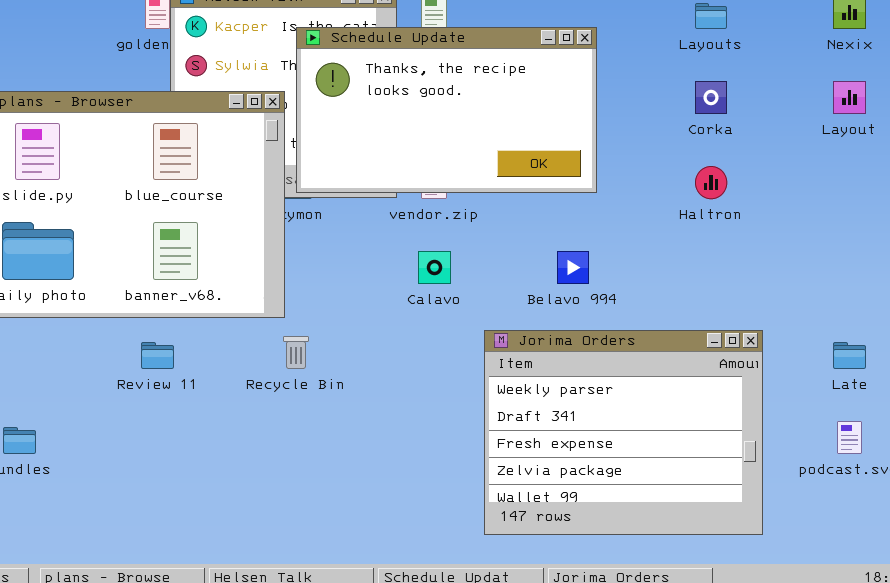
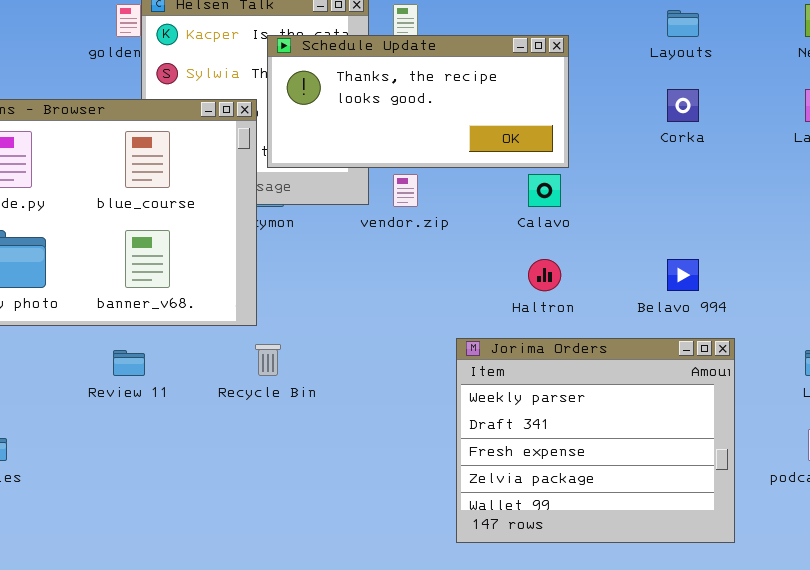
Schedule Update: [296,27,597,193] -> [267,35,569,168], resized
Haltron: [695,166,727,199] -> [528,259,561,291], moved
Calavo: [418,251,451,284] -> [528,174,561,207], moved
Belavo 994: [557,251,589,284] -> [667,259,699,291], moved

